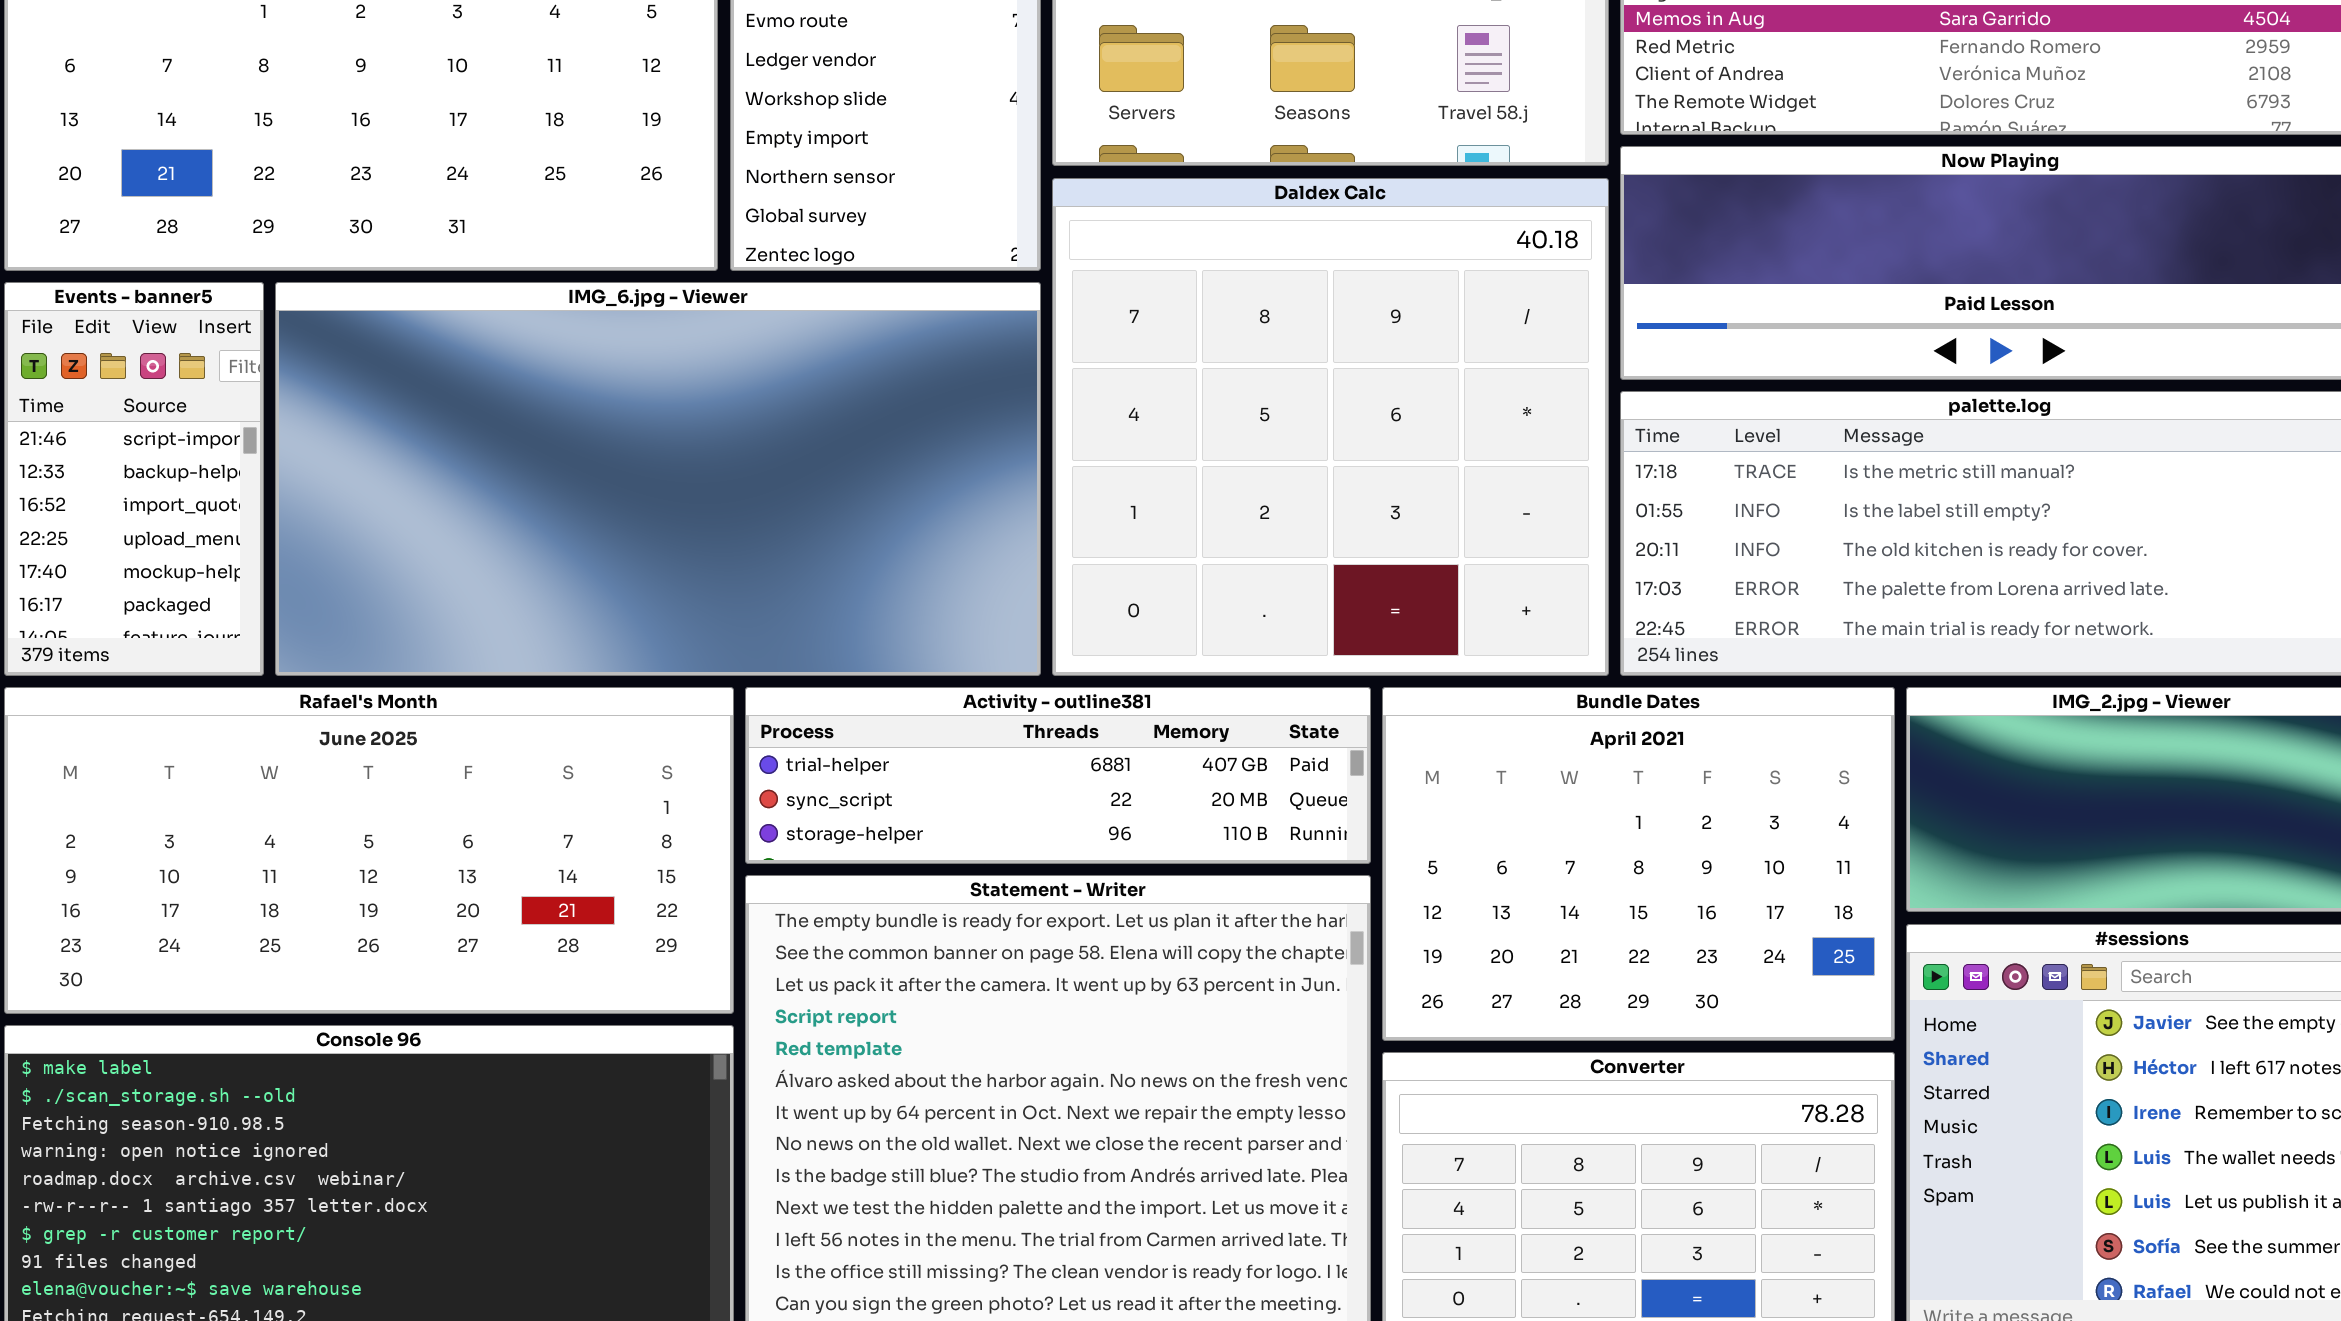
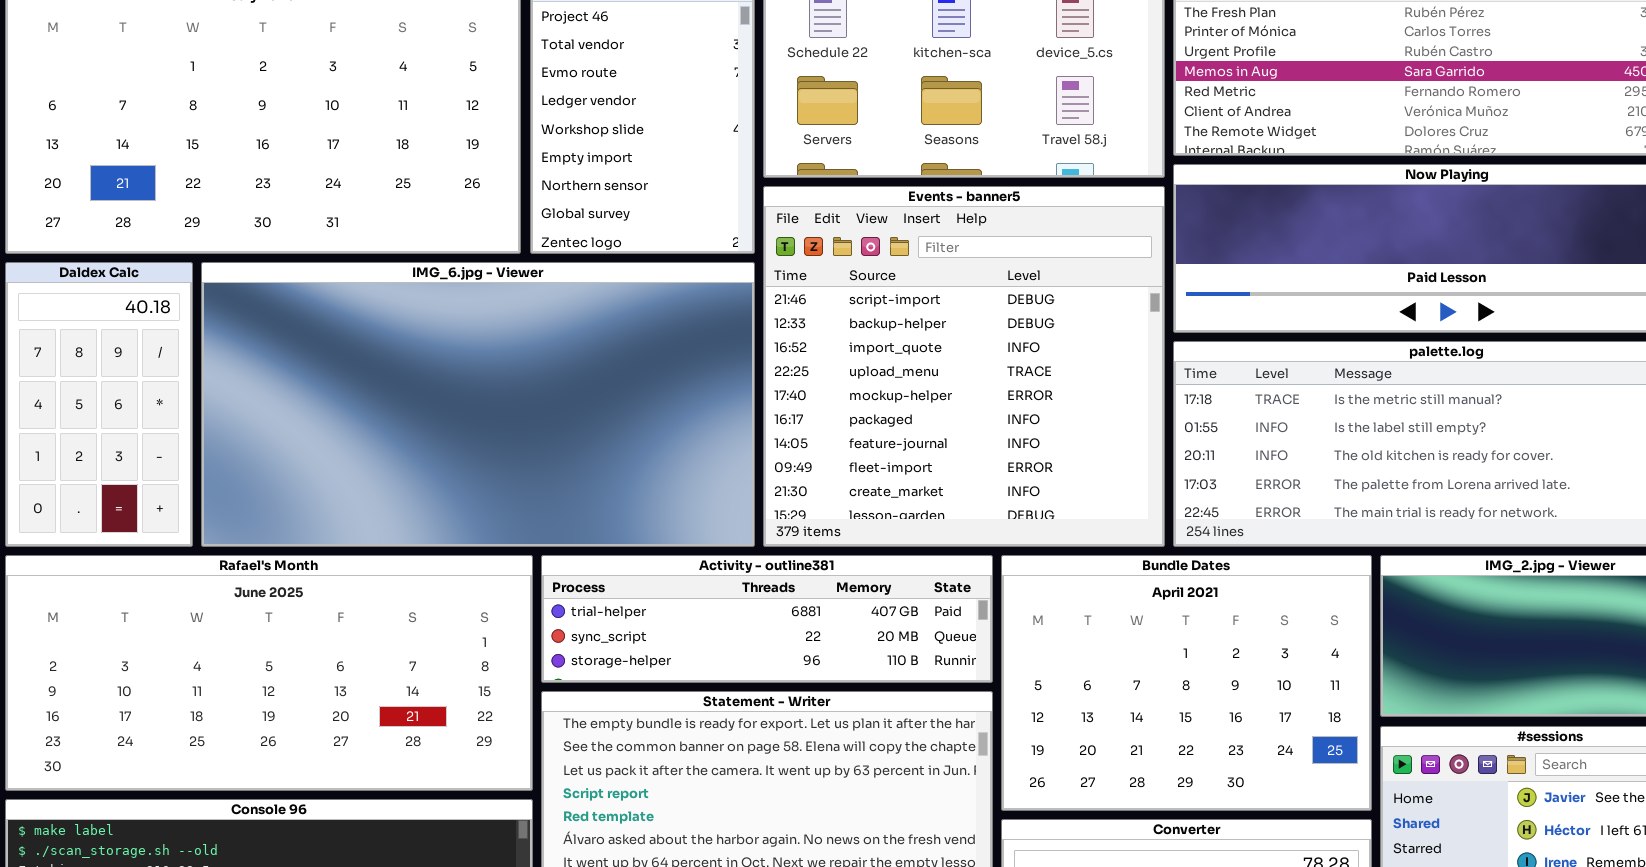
Daldex Calc: [1052,178,1609,676] -> [5,262,193,547], moved, resized
Events - banner5: [4,282,264,676] -> [763,186,1165,547], moved, resized

